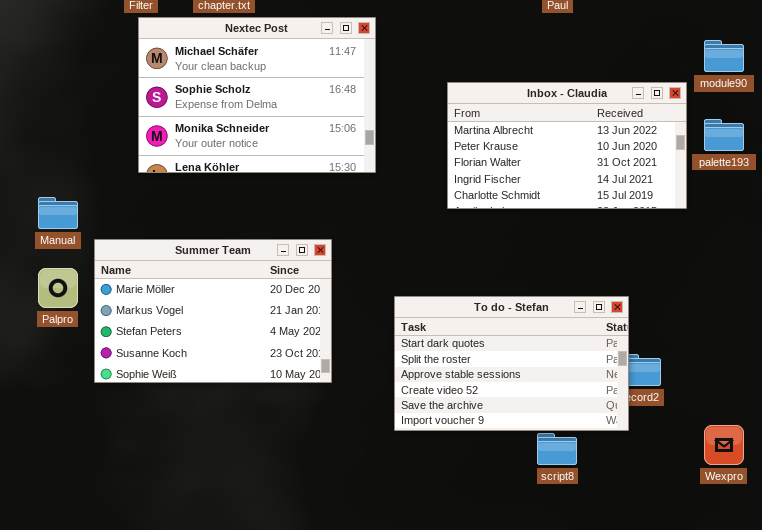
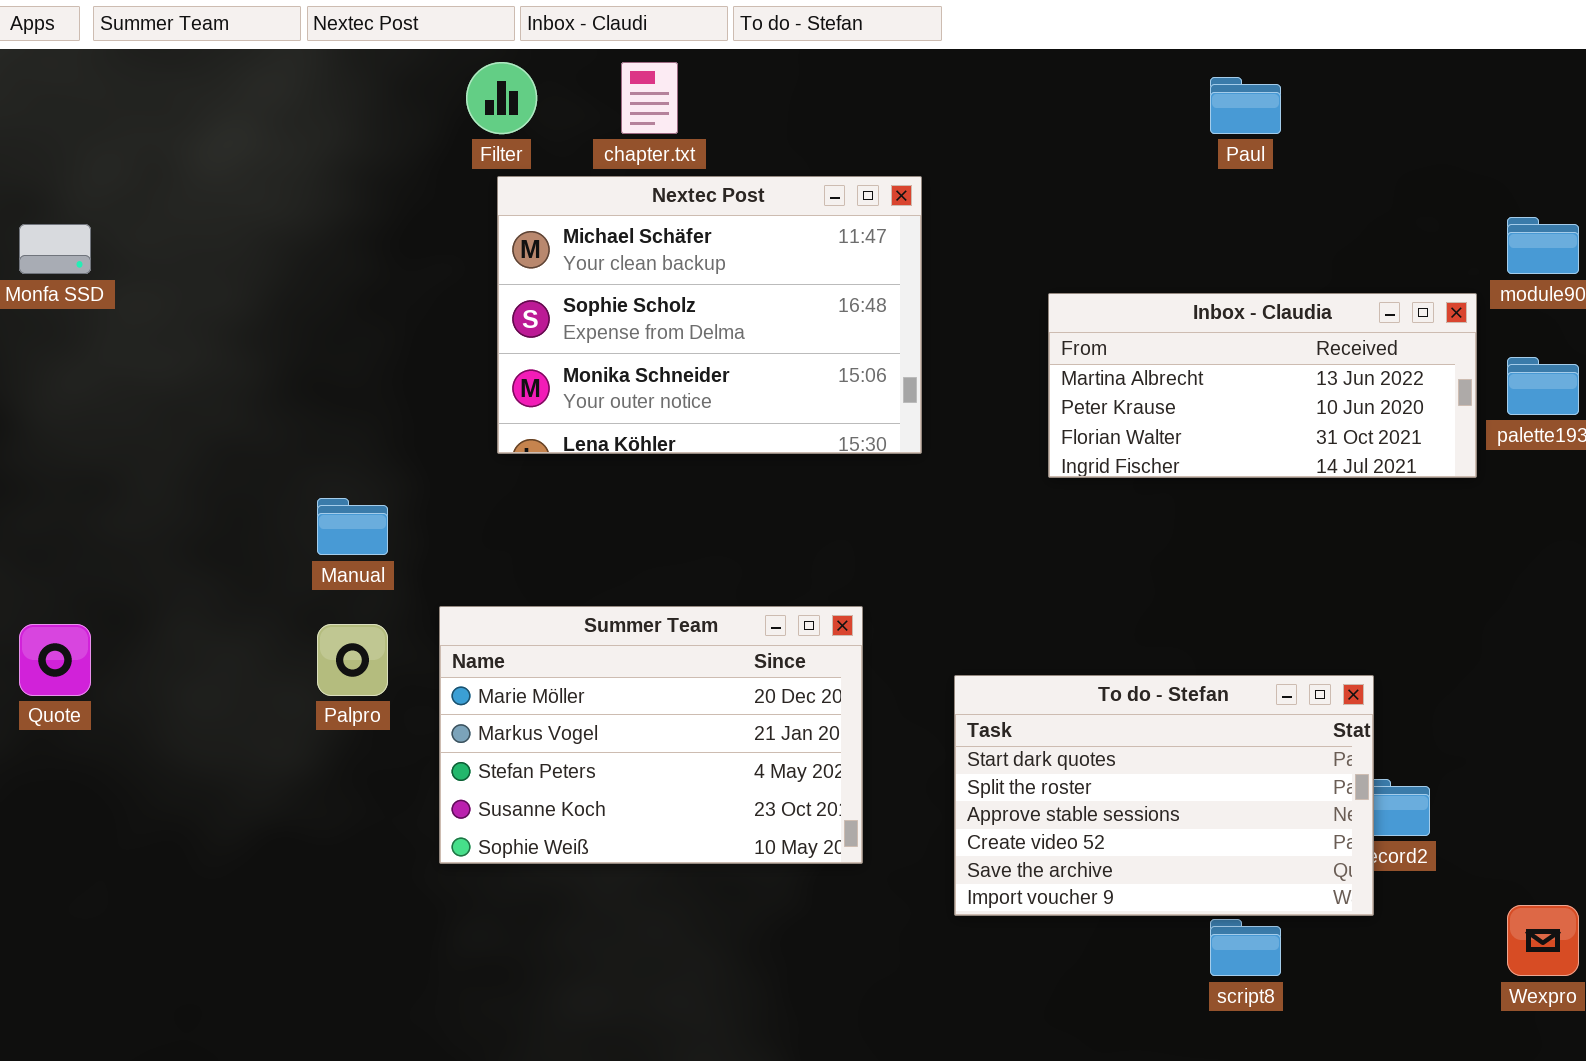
Inbox - Claudia: [447,82,687,209] -> [1048,293,1477,478], resized
Summer Team: [94,239,332,383] -> [439,606,863,864], moved

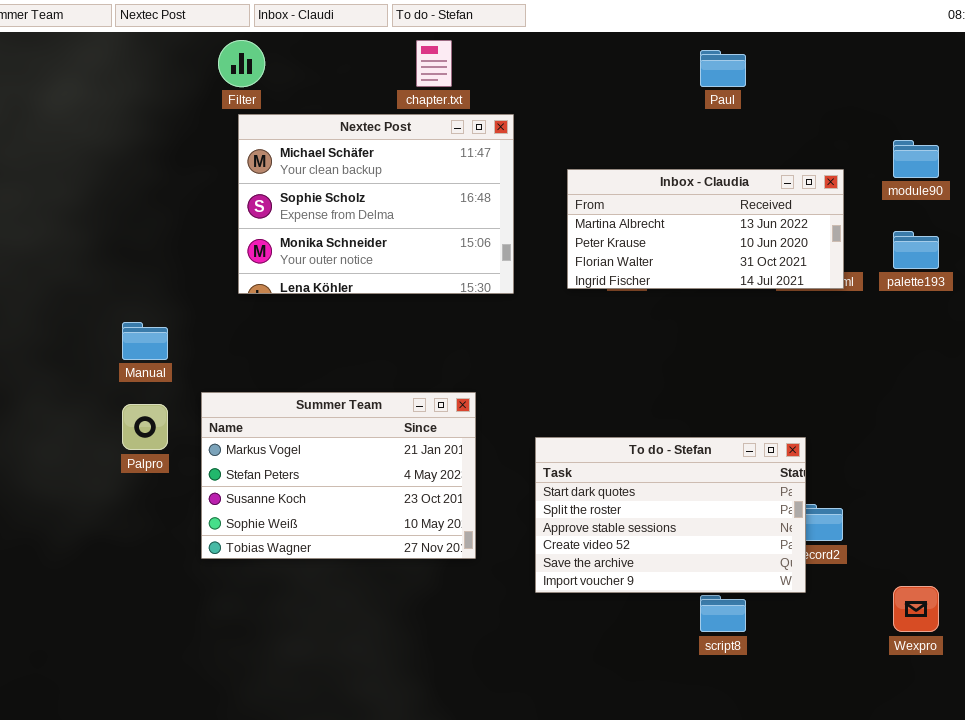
chapter.txt: [621,62,678,134] -> [416,40,452,87], moved
Inbox - Claudia: [1048,293,1477,478] -> [567,169,844,289], moved
Summer Team: [439,606,863,864] -> [201,392,476,559], scrolled down 1 row

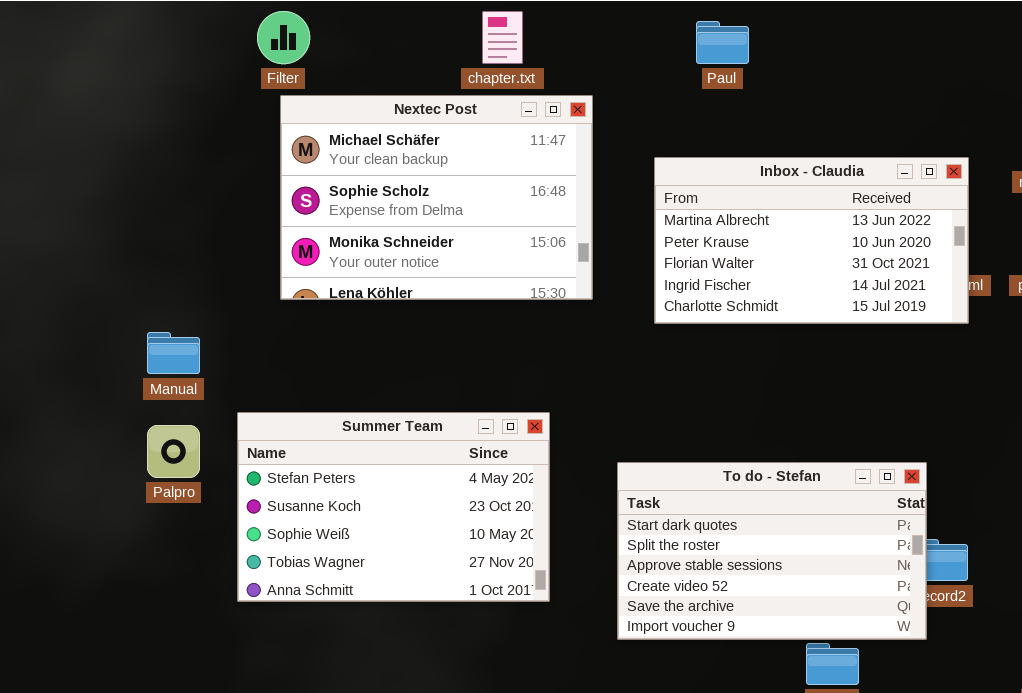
Paul: [700,50,746,87] -> [696,21,749,64], moved
Inbox - Claudia: [567,169,844,289] -> [654,157,969,324], resized
Summer Team: [201,392,476,559] -> [237,412,550,602], scrolled down 1 row

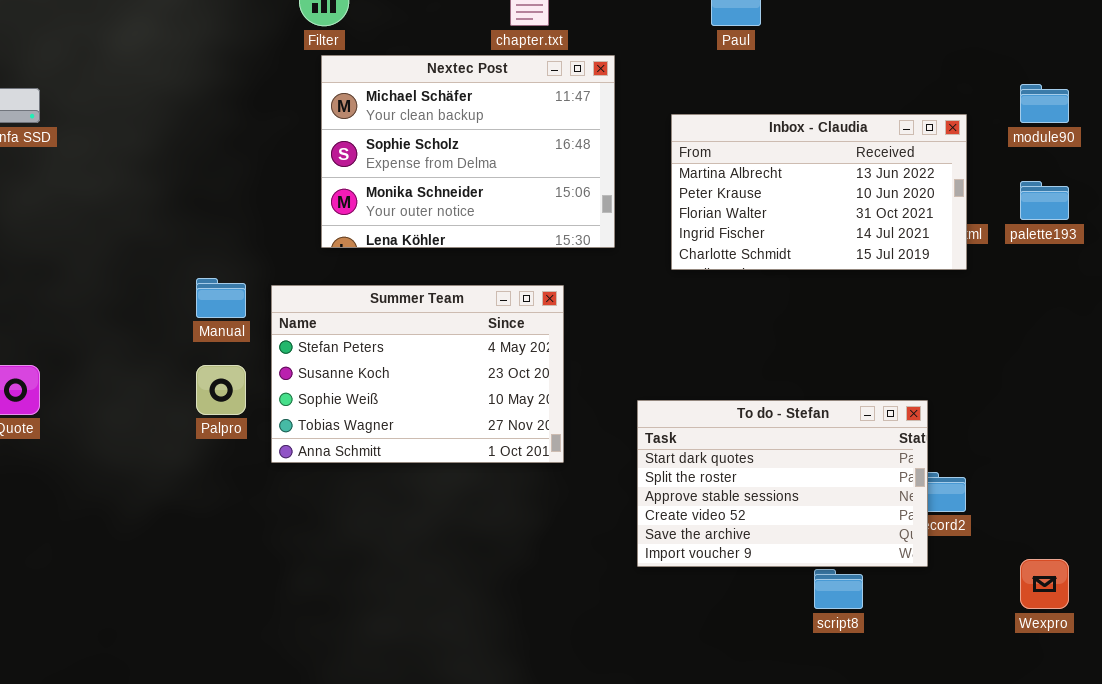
Summer Team: [237,412,550,602] -> [271,285,564,463], moved

